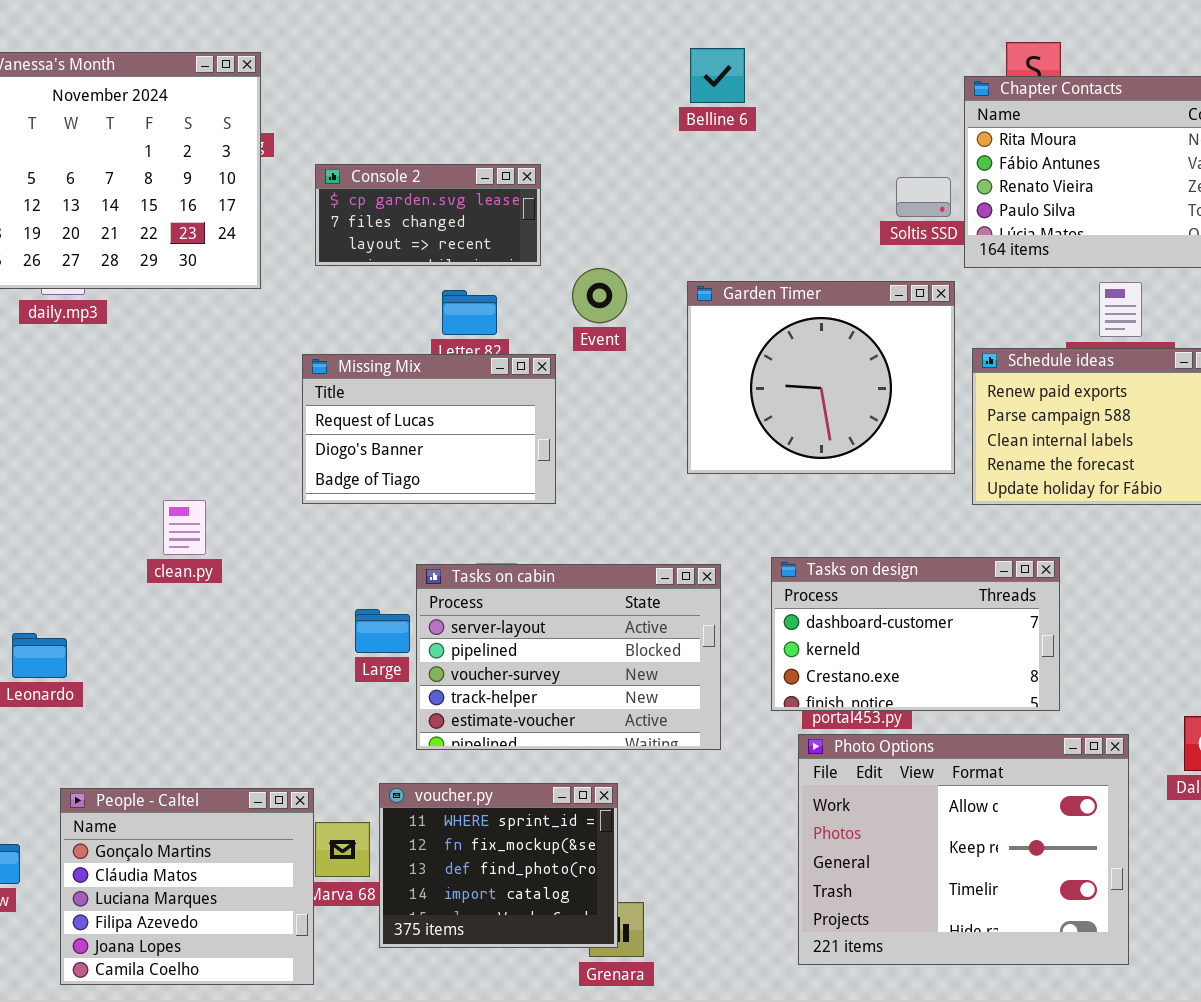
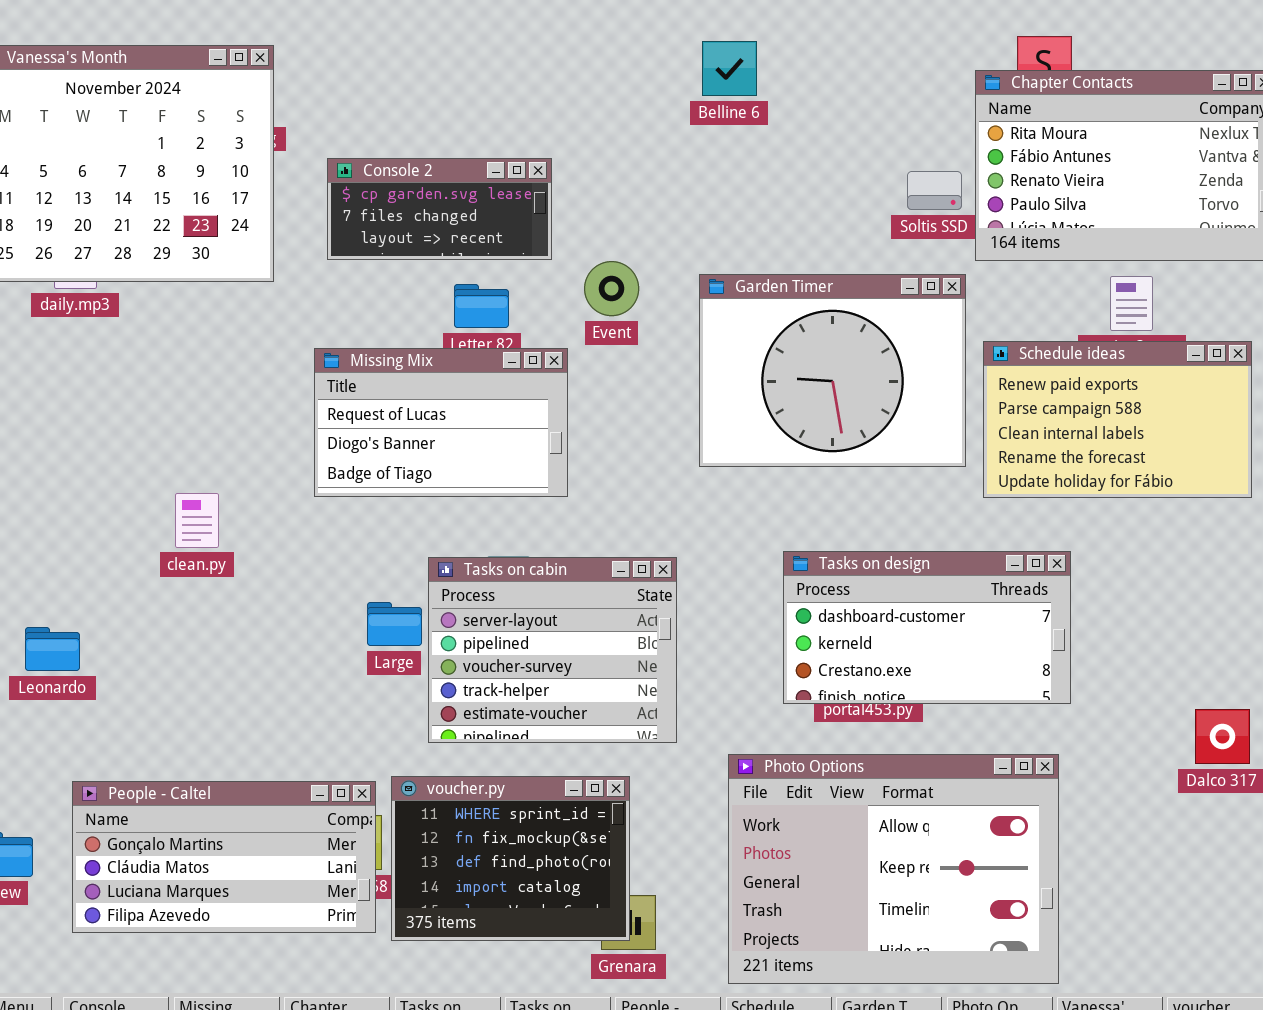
Tasks on cabin: [416,564,721,750] -> [428,557,677,743], resized
Photo Options: [798,734,1129,965] -> [728,754,1059,984], moved
People - Caltel: [60,788,314,985] -> [72,781,376,933], resized

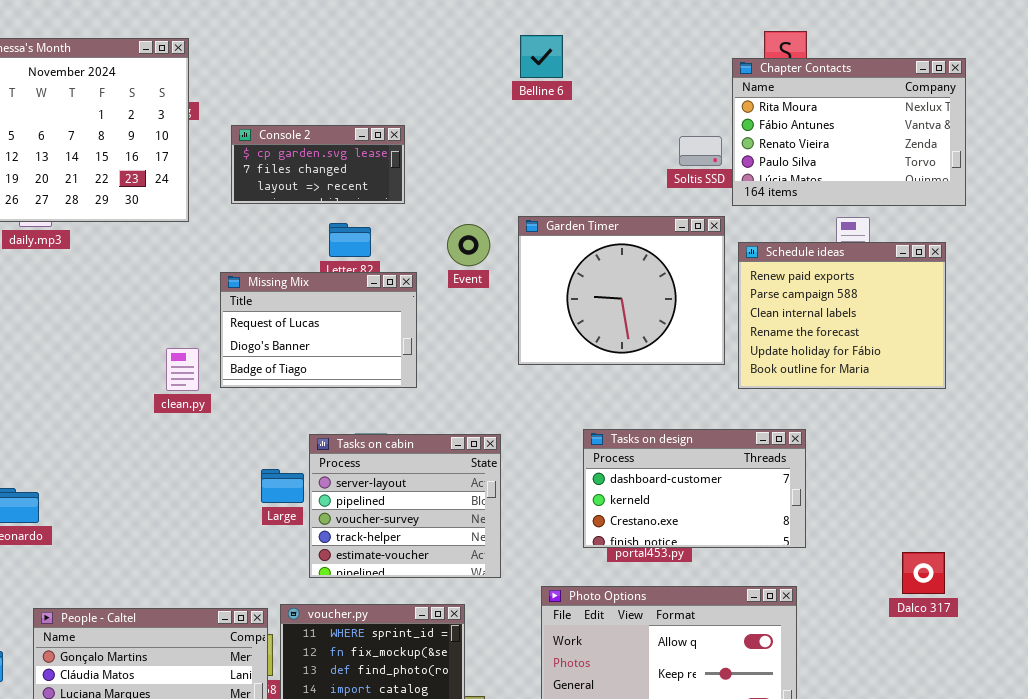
Event: [584,261,639,316] -> [447,224,490,266], moved
Schedule ideas: [983,341,1252,498] -> [738,242,946,389], resized
clean.py: [175,493,219,548] -> [166,348,199,391], moved

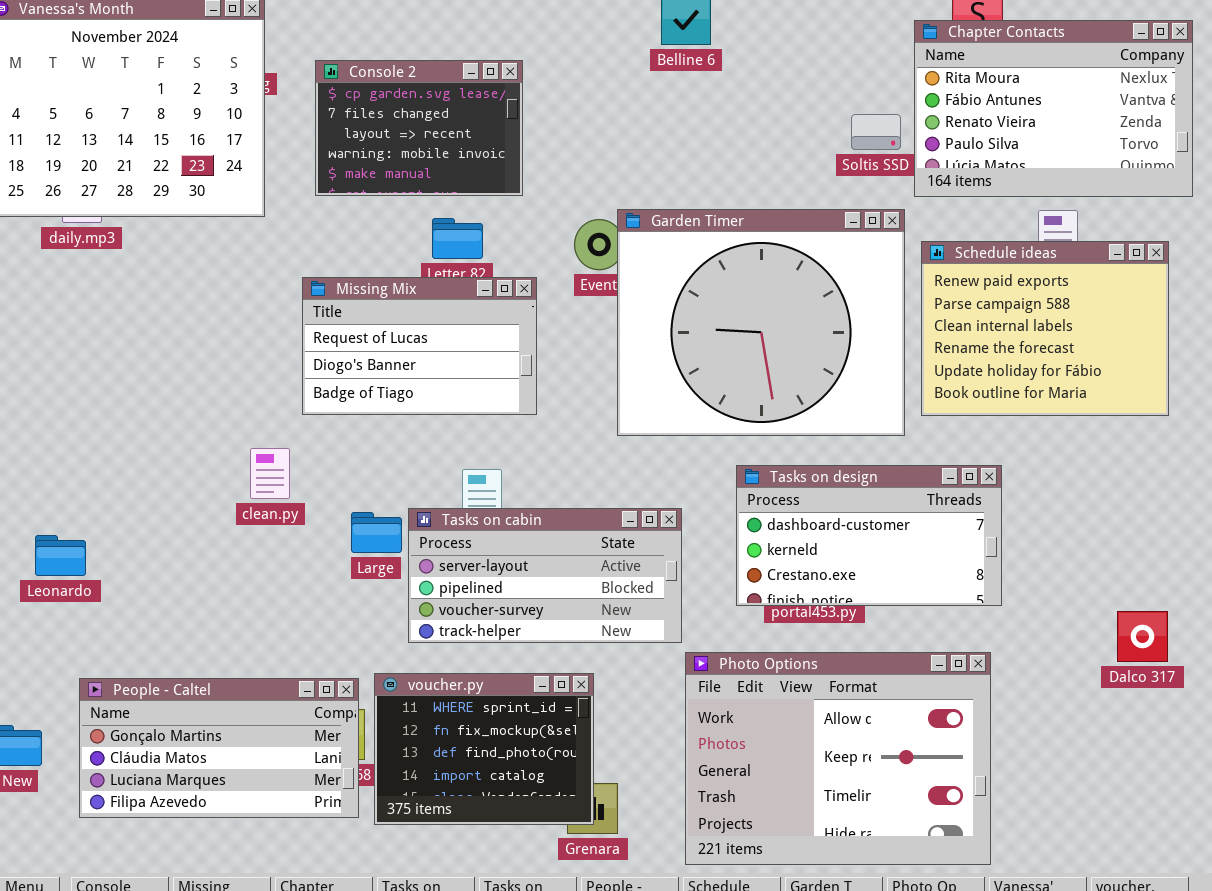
Console 2: [231,125,405,204] -> [315,60,523,196], resized
Garden Timer: [518,216,725,365] -> [617,209,905,436], resized
clean.py: [166,348,199,391] -> [250,448,290,499], moved
Tasks on cabin: [309,434,501,578] -> [408,508,682,643], resized

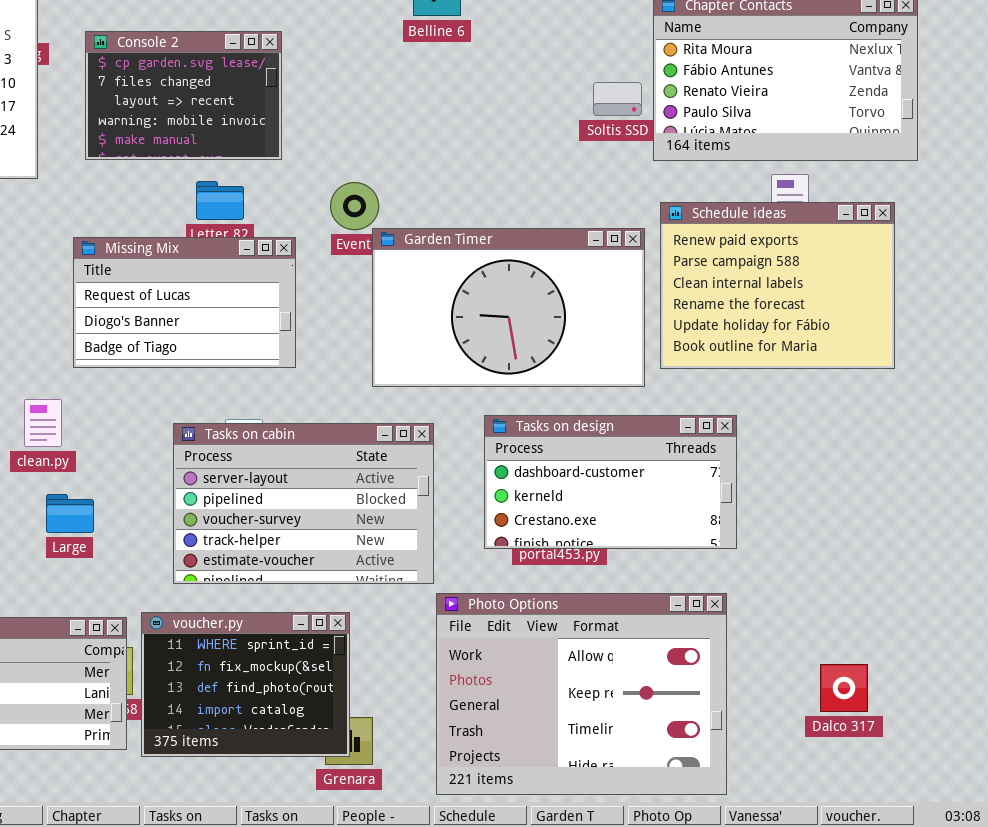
Garden Timer: [617,209,905,436] -> [372,228,645,387], resized
Tasks on cabin: [408,508,682,643] -> [173,423,434,584], resized
Large: [351,512,402,553] -> [46,494,94,533], moved
Dalco 317: [1117,611,1168,662] -> [820,664,868,712], moved

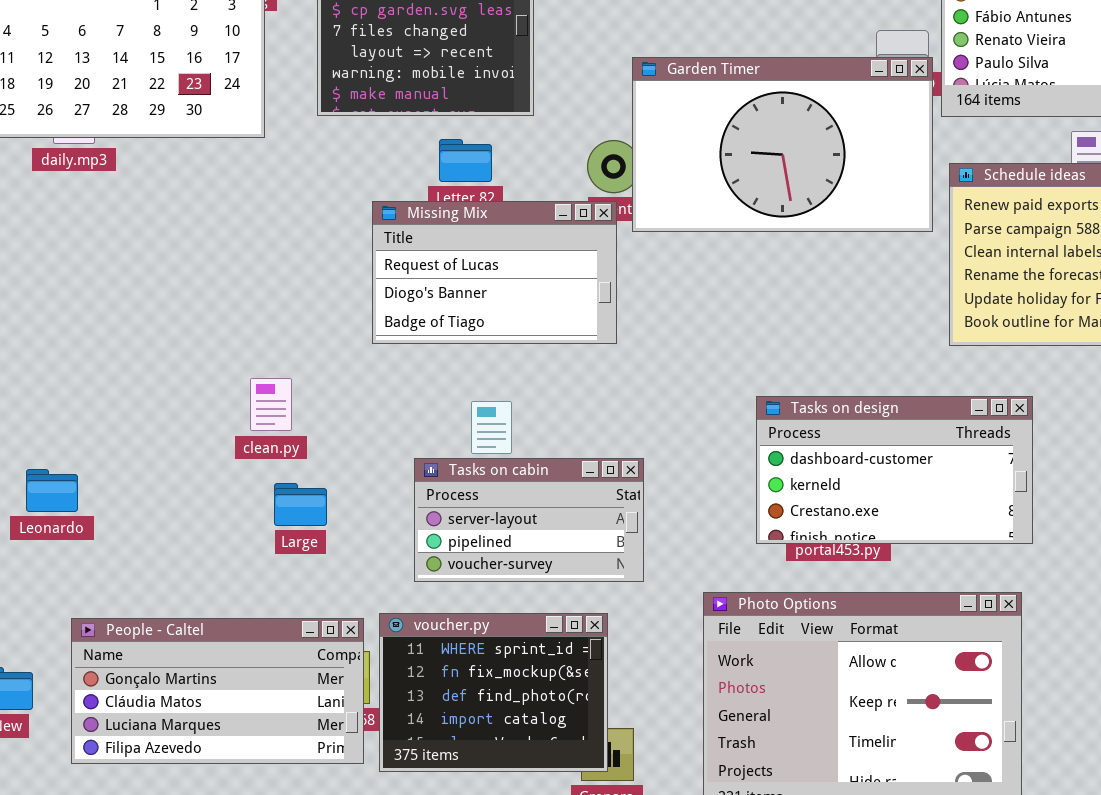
Garden Timer: [372,228,645,387] -> [632,57,933,232], moved
Missing Mix: [73,237,296,368] -> [372,201,617,344], moved
Tasks on cabin: [173,423,434,584] -> [414,458,644,582], resized

